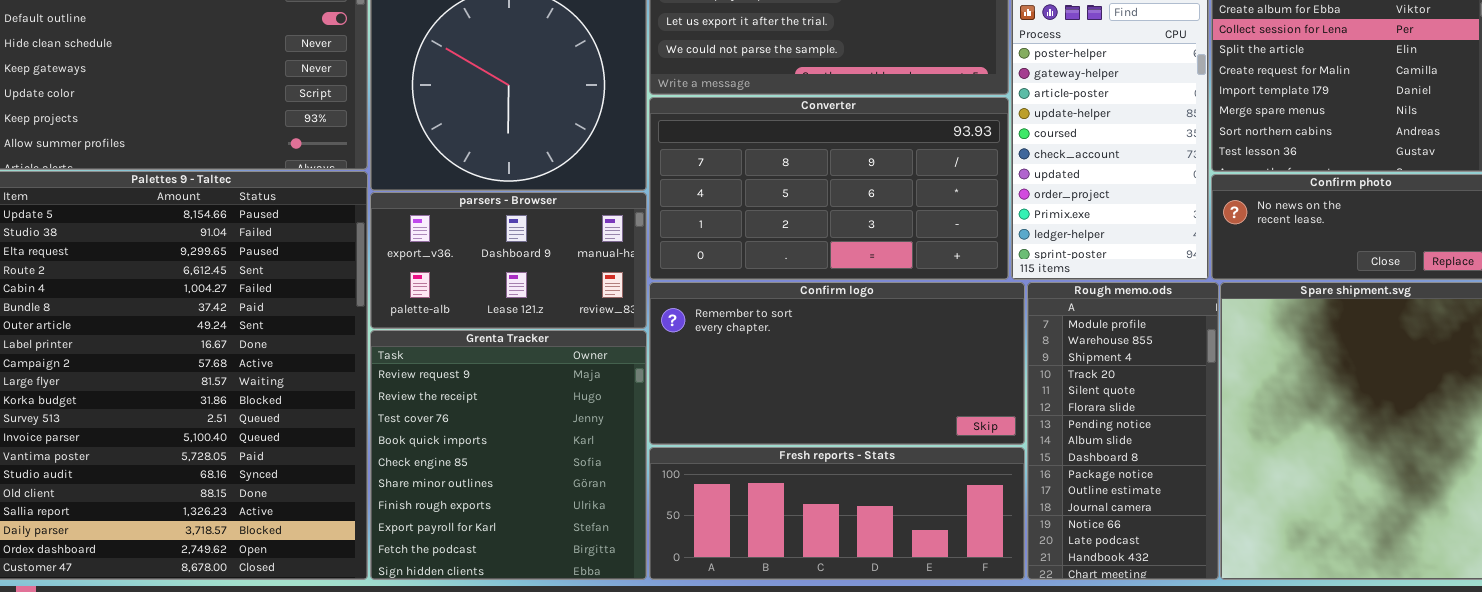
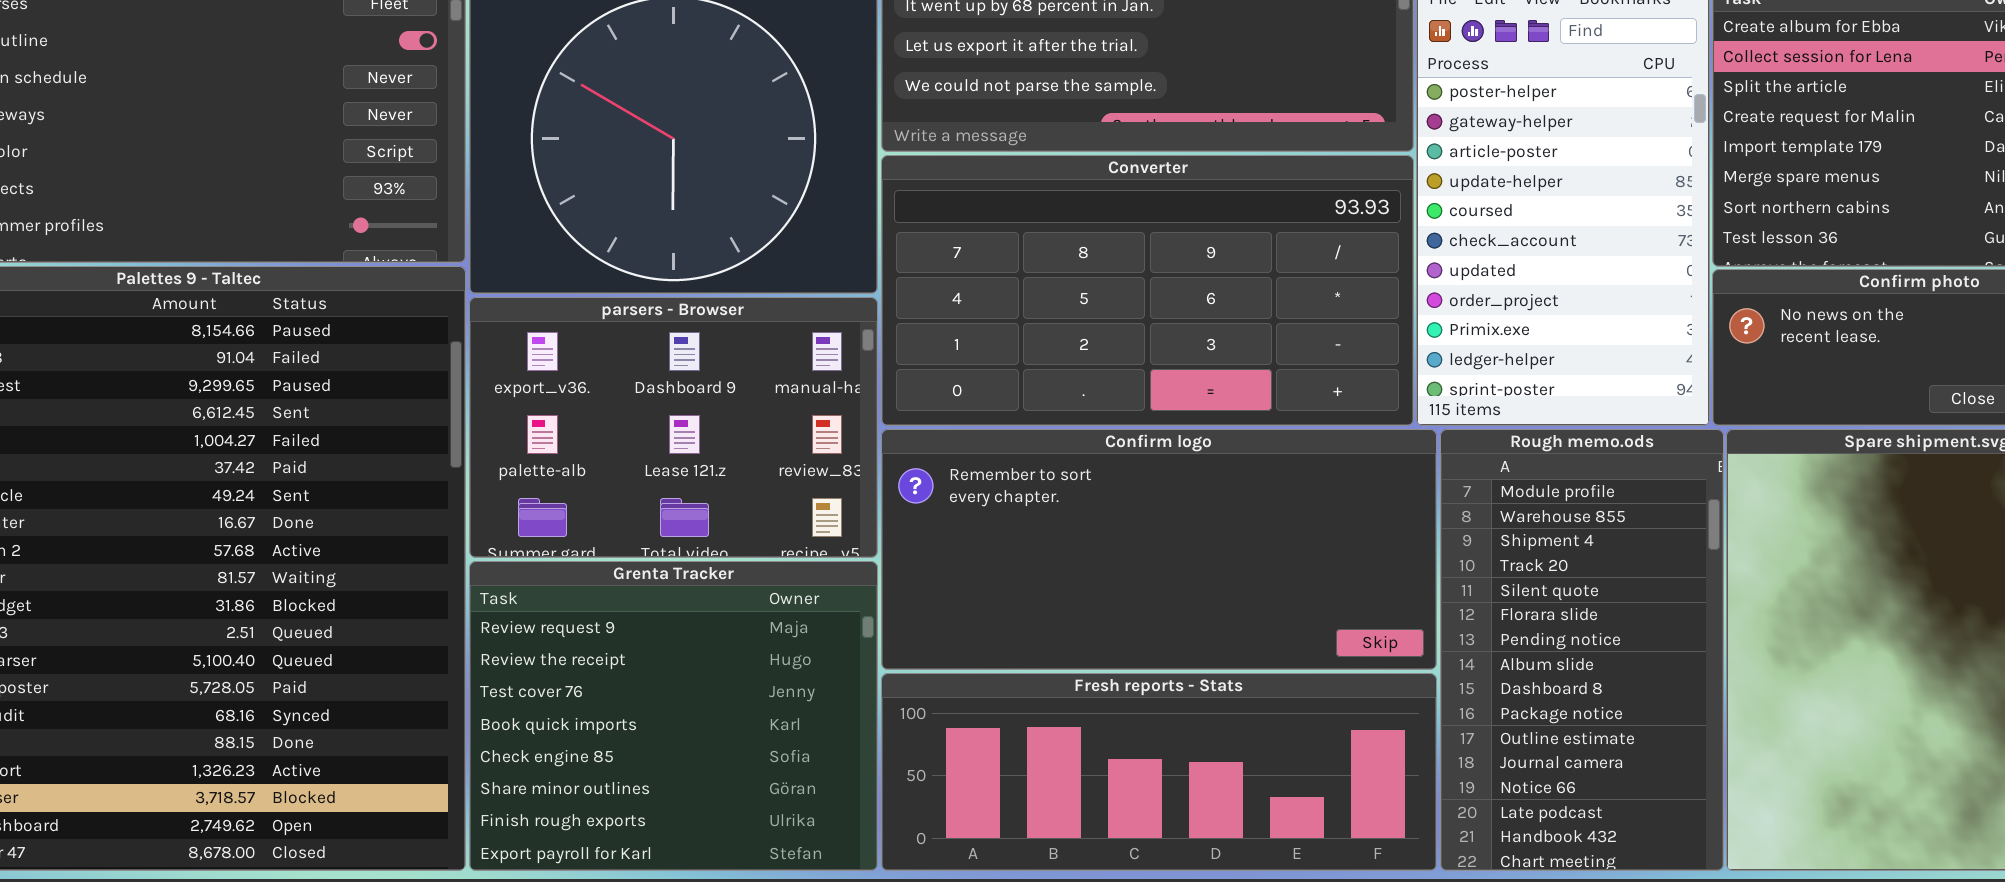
parsers - Browser: [370,192,647,329] -> [469,297,878,558], resized
Grenta Tracker: [370,330,647,580] -> [469,561,878,871], resized

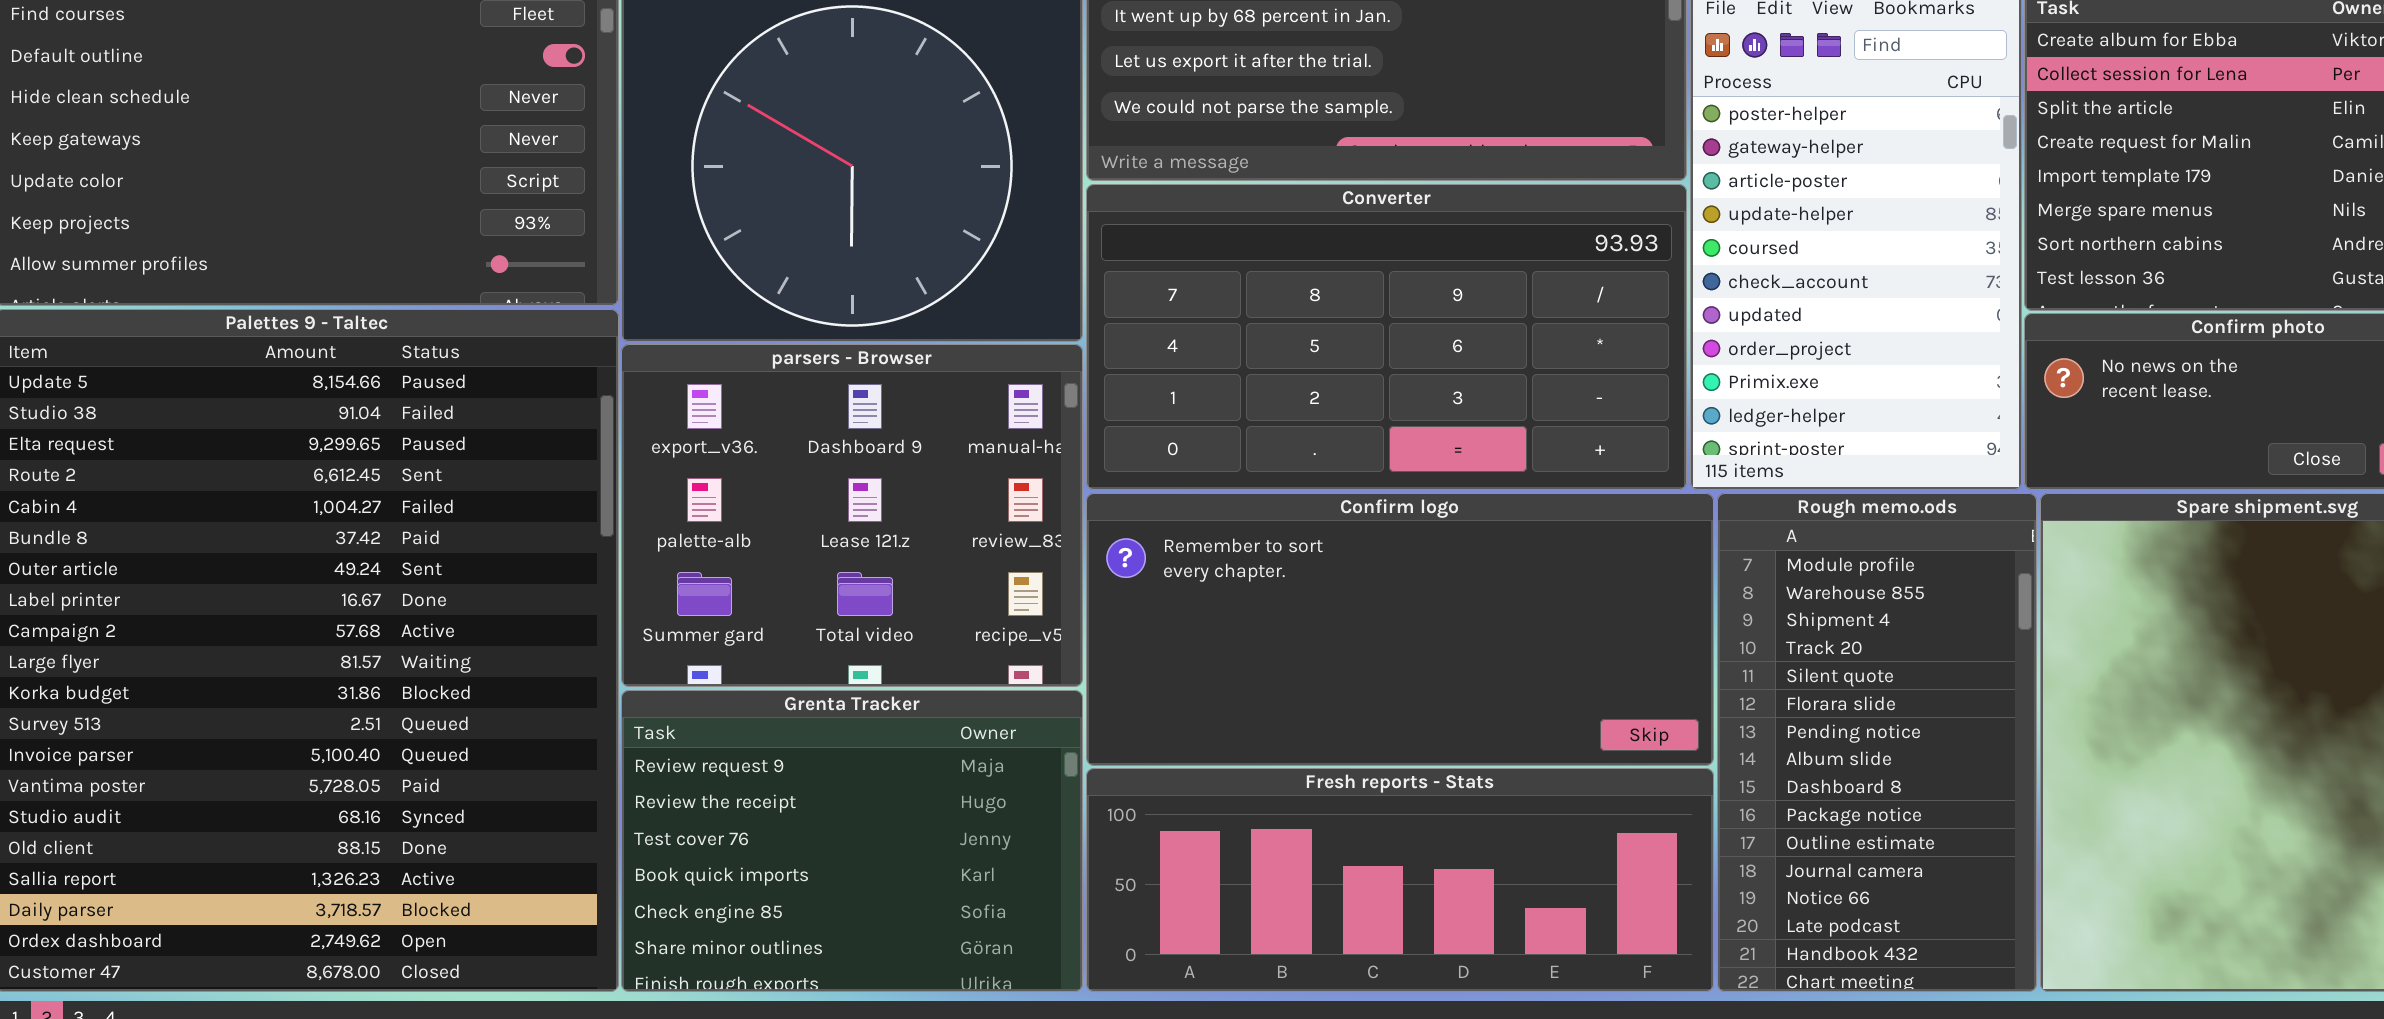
parsers - Browser: [469,297,878,558] -> [621,344,1083,687], resized
Grenta Tracker: [469,561,878,871] -> [621,690,1083,992], resized

